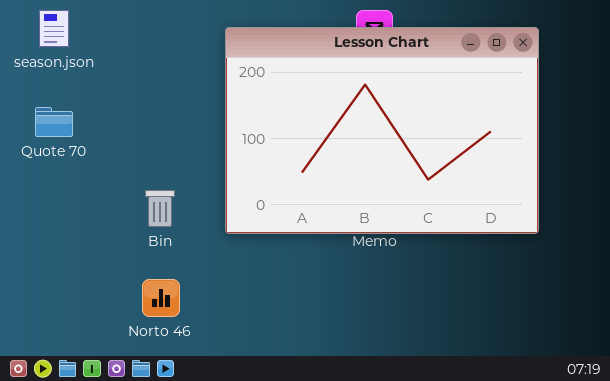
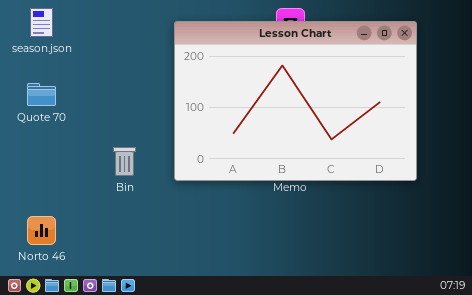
Norto 46: [142,279,180,317] -> [27,216,56,245], moved

